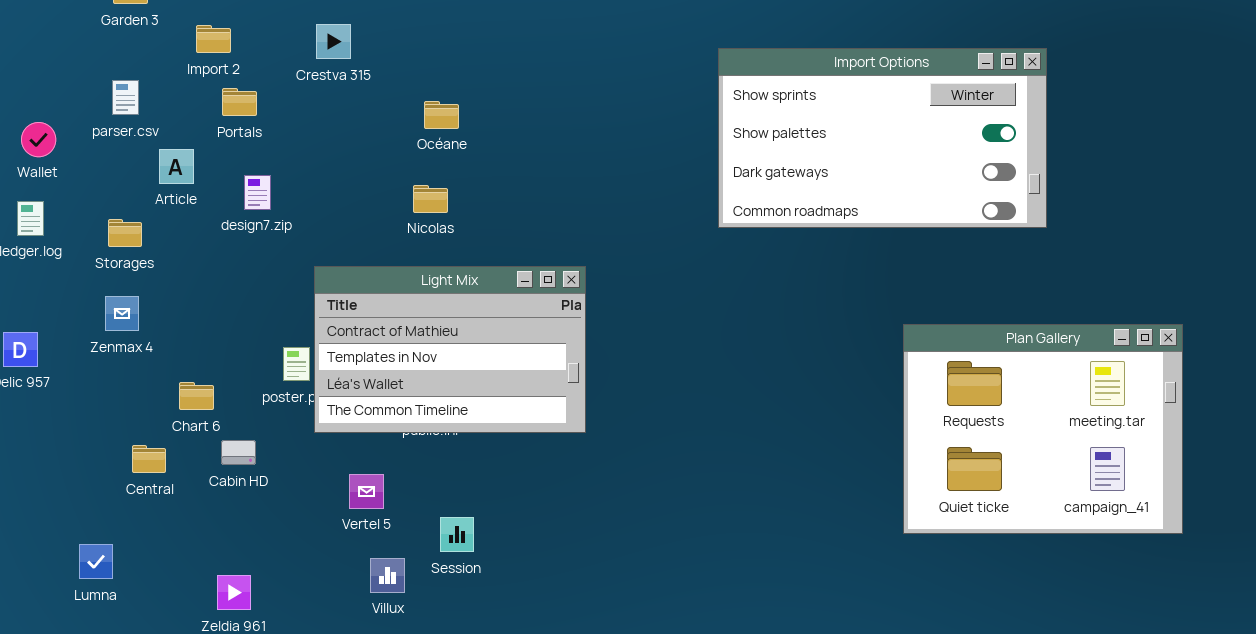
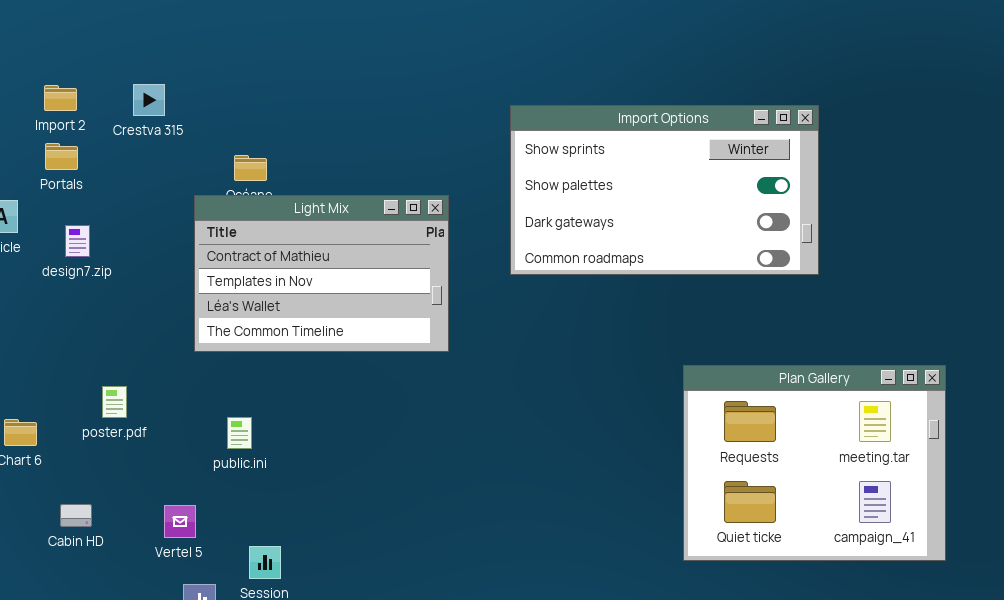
Import 2: [196,25,231,53] -> [44,85,77,111], moved
Light Mix: [314,266,586,433] -> [194,195,449,352], moved
Cabin HD: [221,440,256,465] -> [60,504,92,527], moved

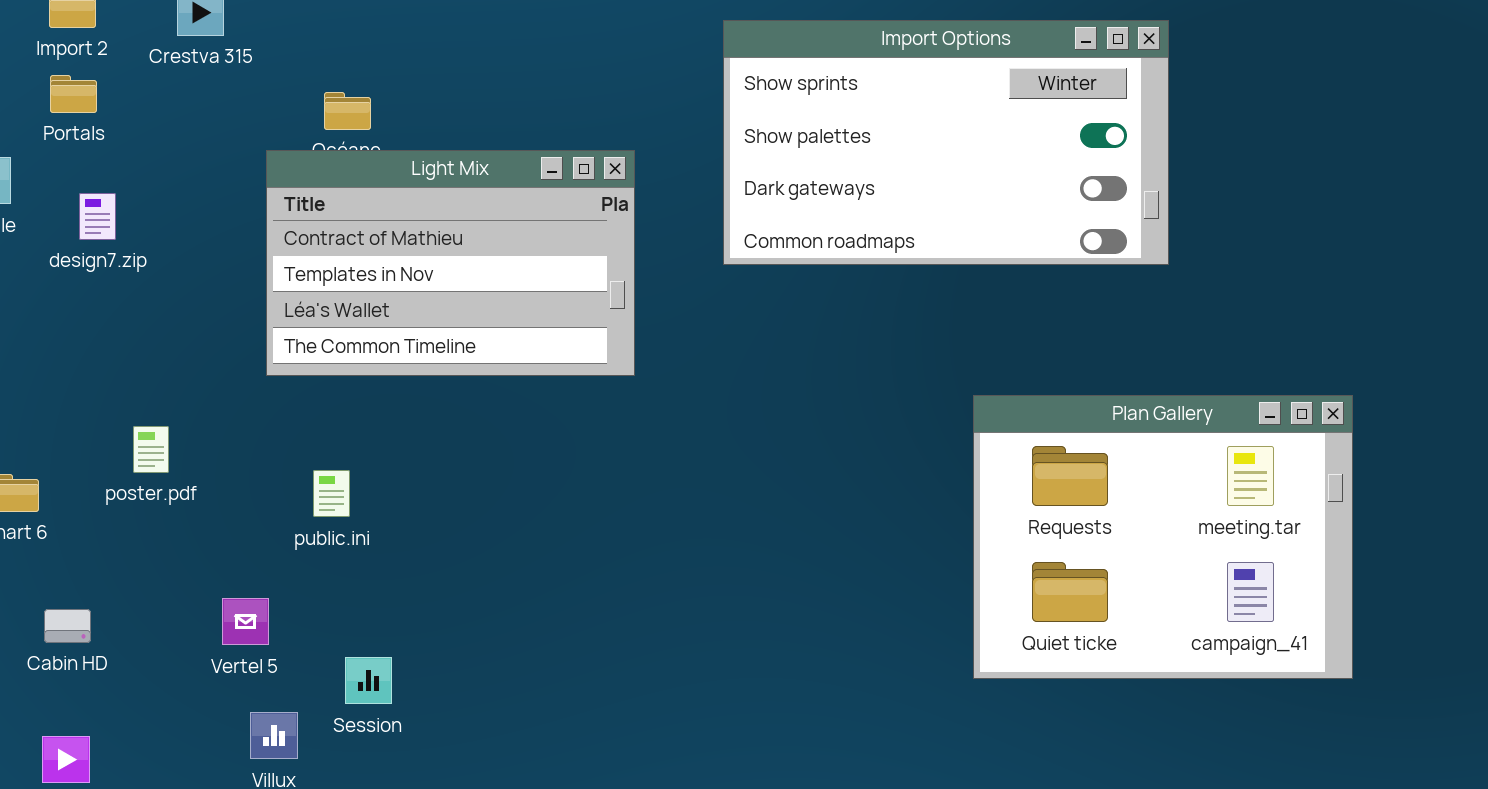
Cabin HD: [60,504,92,527] -> [44,609,91,643], moved

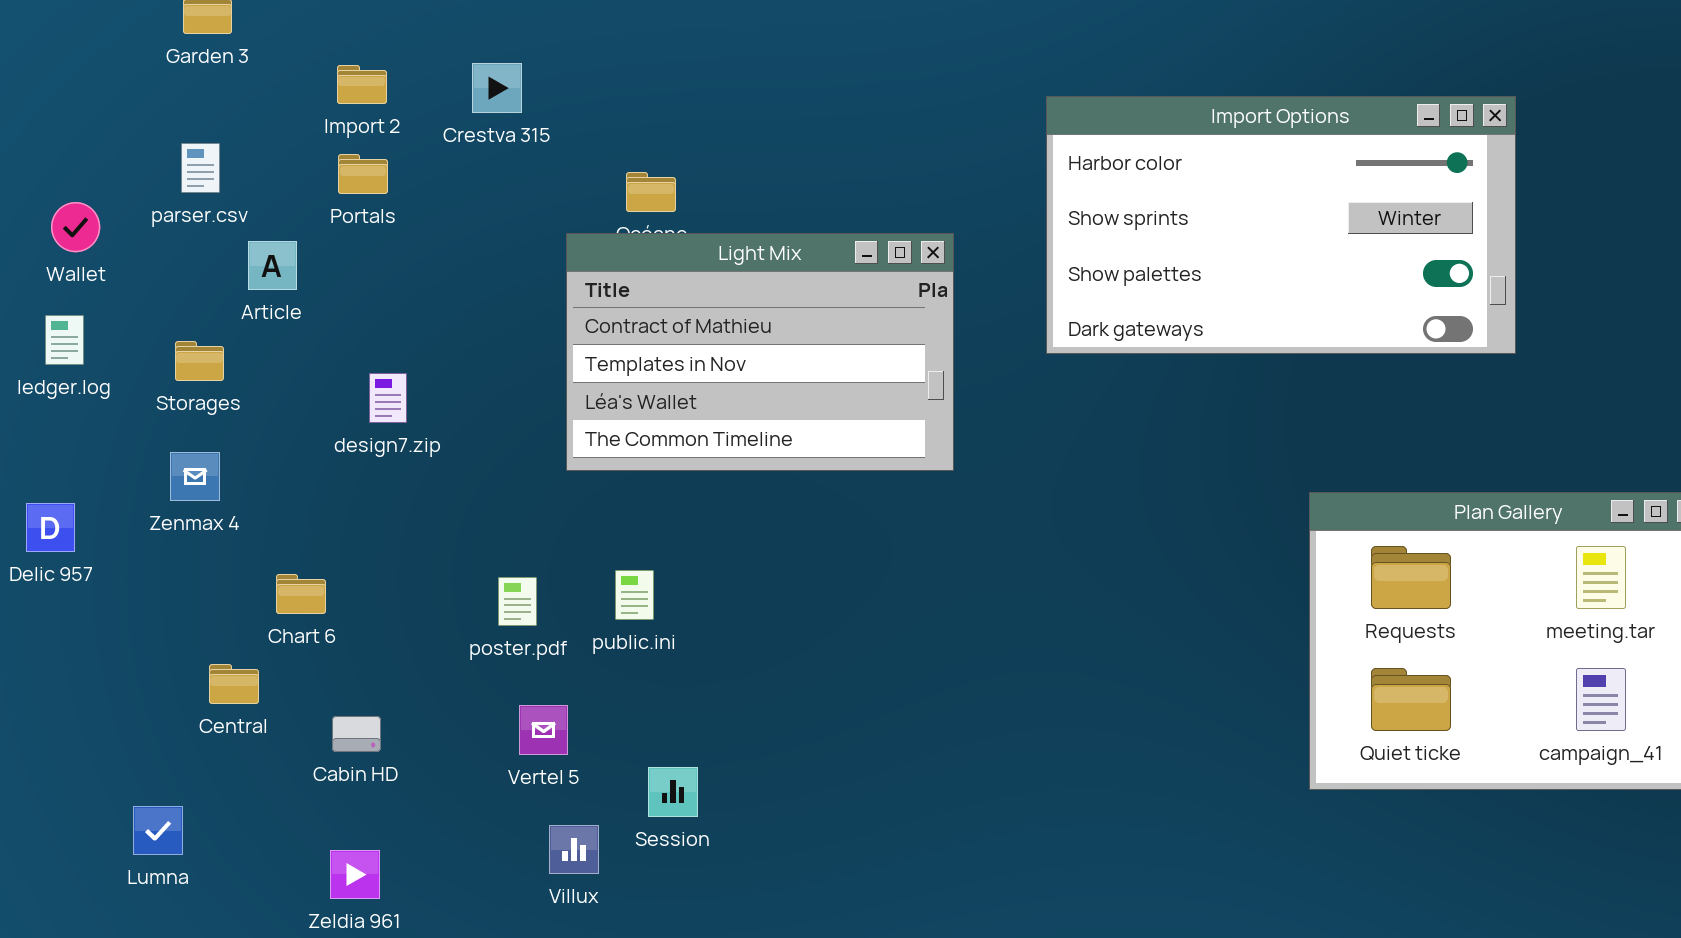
Import Options: [723,20,1169,265] -> [1046,96,1516,354], scrolled up 1 row
design7.zip: [79,193,116,240] -> [369,373,407,423], moved
poster.pdf: [133,426,169,473] -> [498,577,537,626], moved

